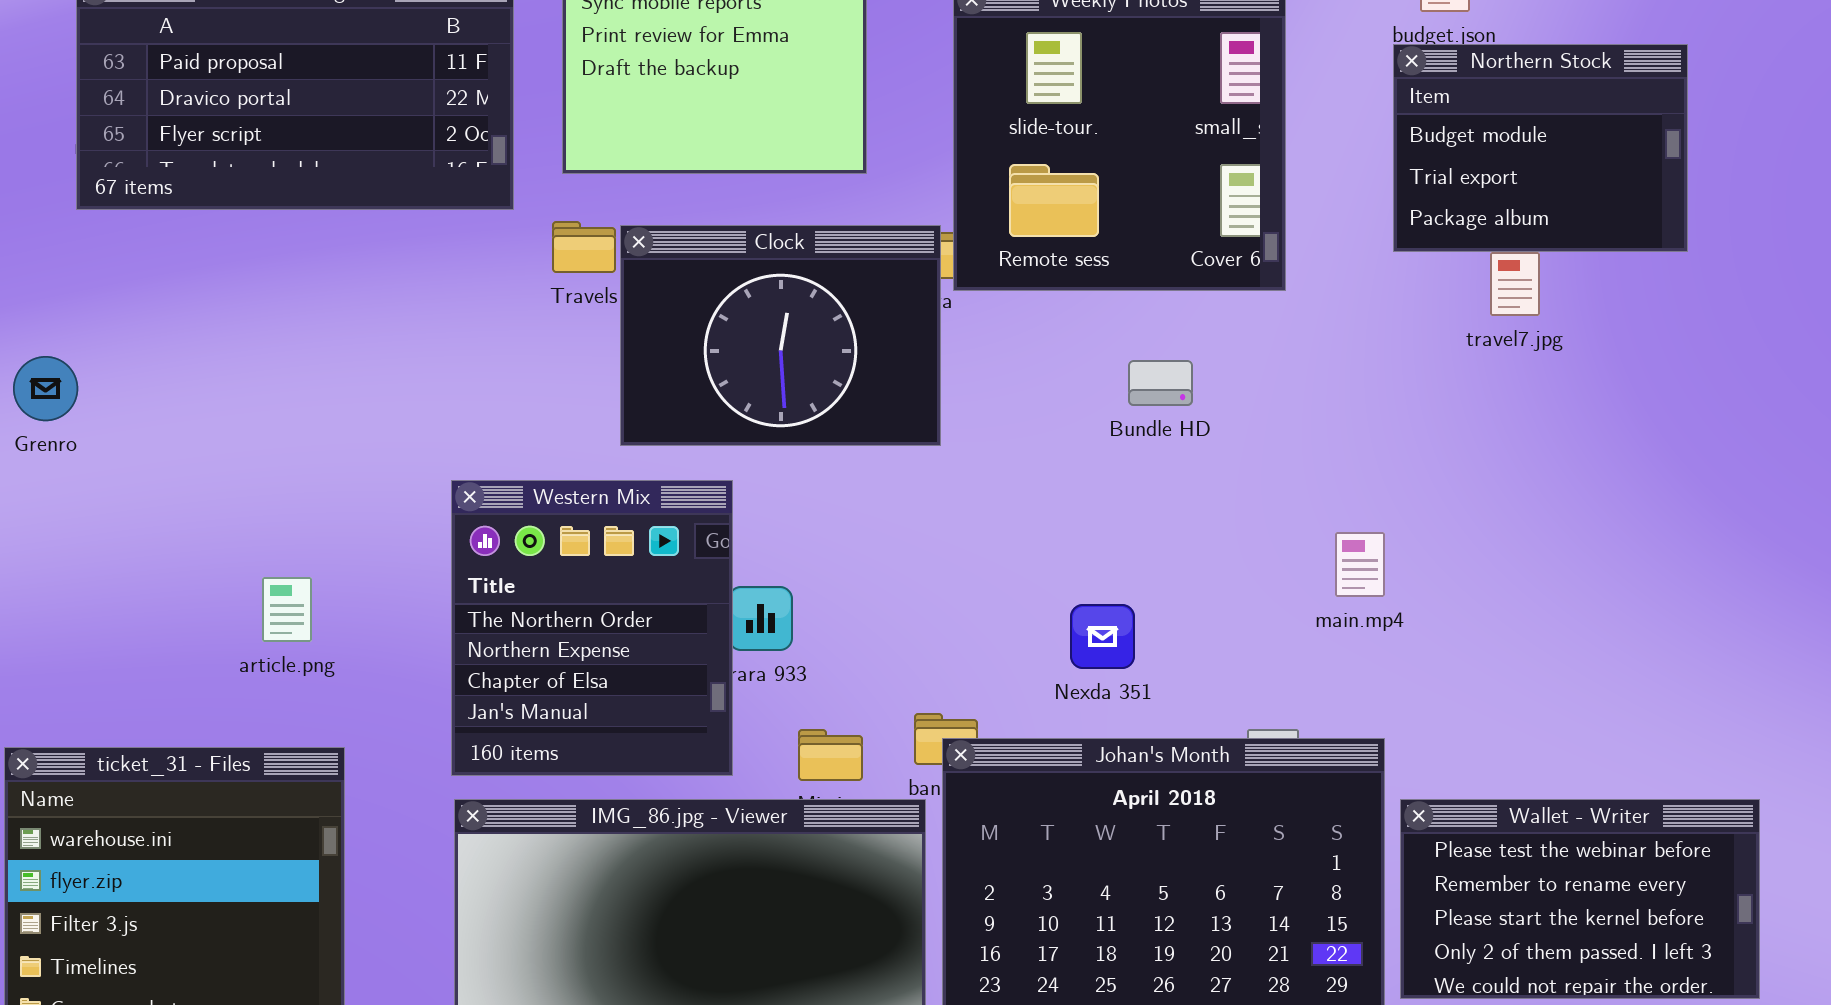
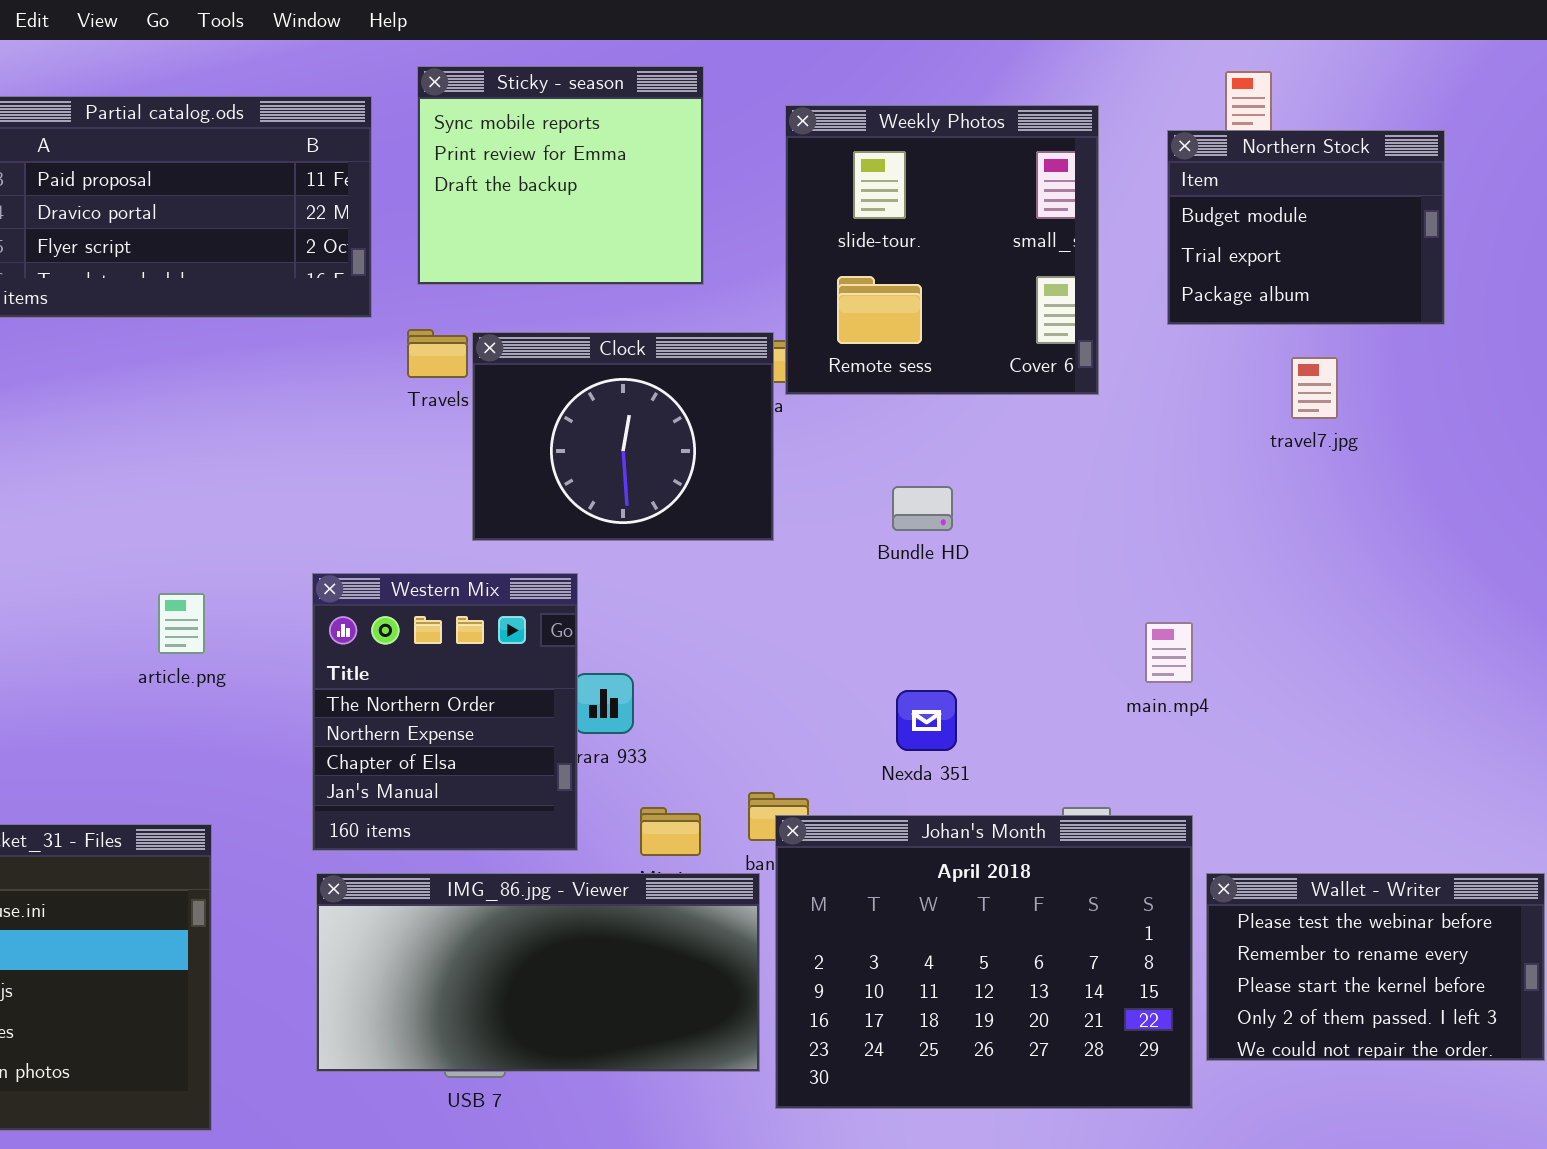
Northern Stock: [1393,44,1688,252] -> [1167,130,1445,325], moved
Bundle HD: [1128,360,1193,406] -> [892,486,953,531], moved
article.png: [262,577,312,642] -> [158,593,205,654], moved

